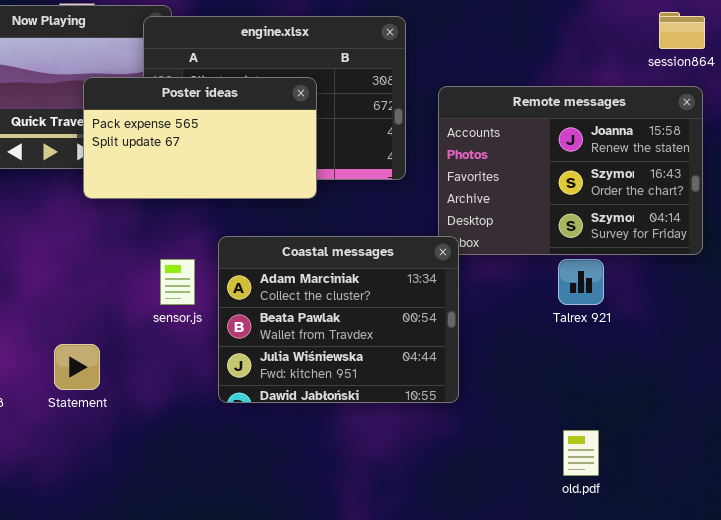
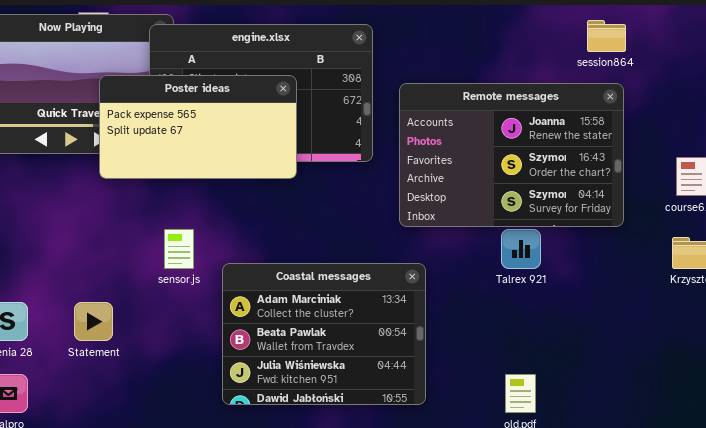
Coastal messages: [218,236,459,403] -> [222,263,426,405], moved

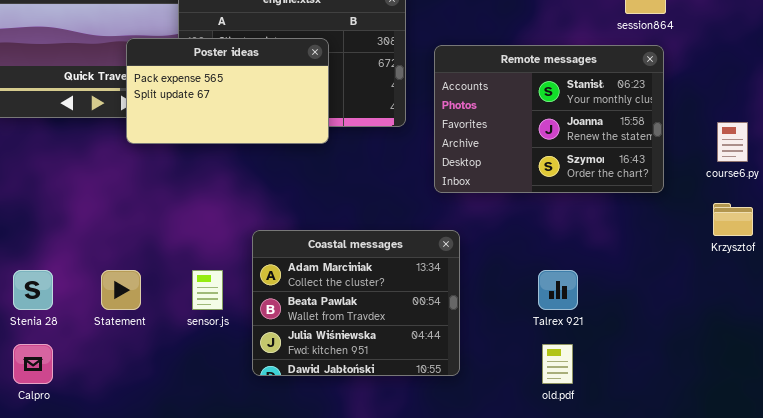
Remote messages: [399,83,624,227] -> [434,45,664,193], scrolled up 1 row
sensor.js: [164,229,194,269] -> [192,270,223,310], moved
Talrex 921: [501,229,541,269] -> [538,270,578,310], moved

